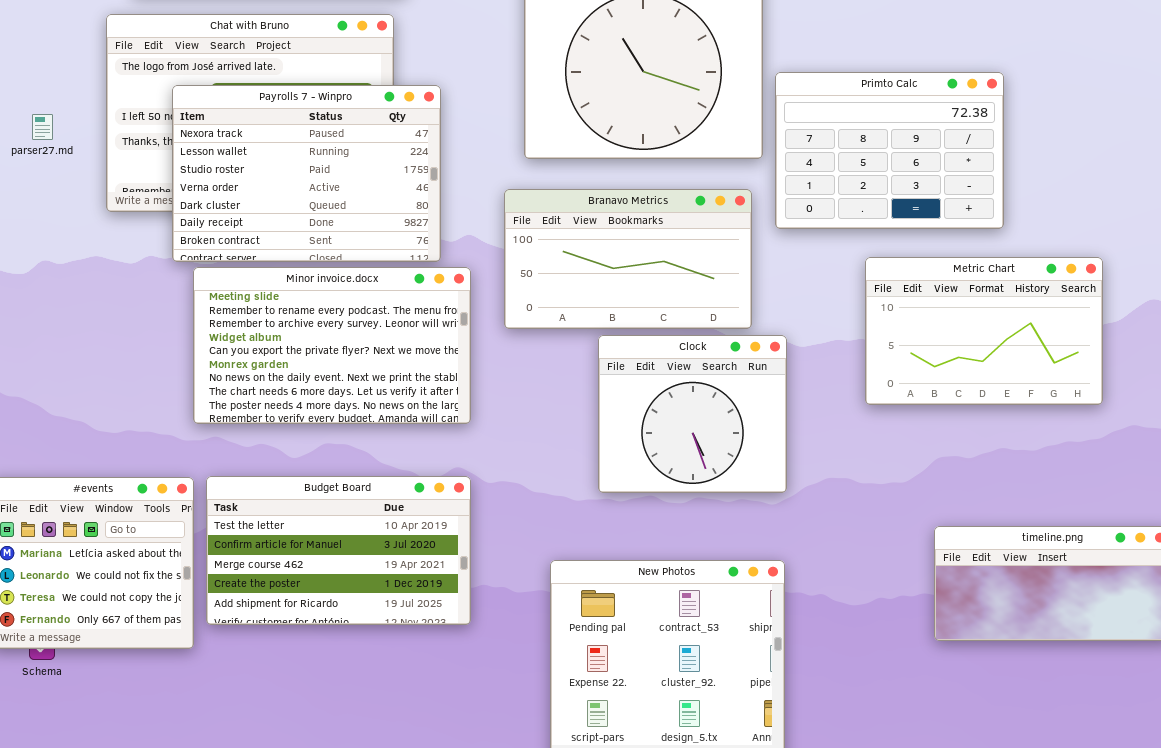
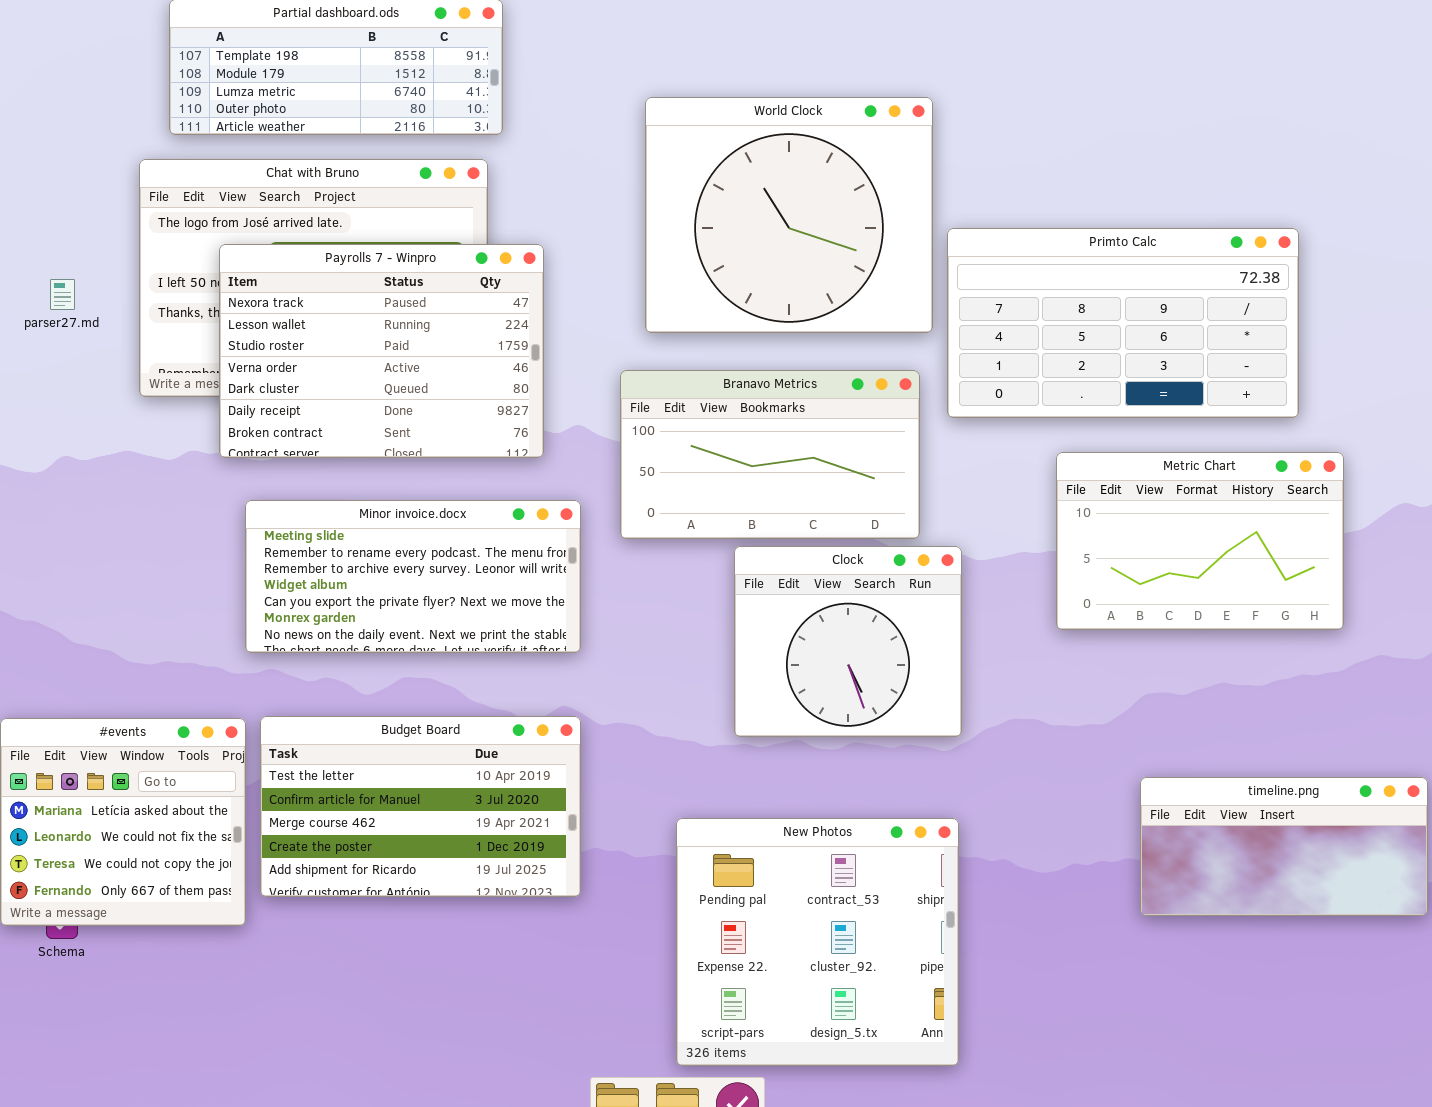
Primto Calc: [775,72,1004,229] -> [947,228,1299,418], resized
Minor invoice.docx: [193,267,471,424] -> [245,500,581,653], resized

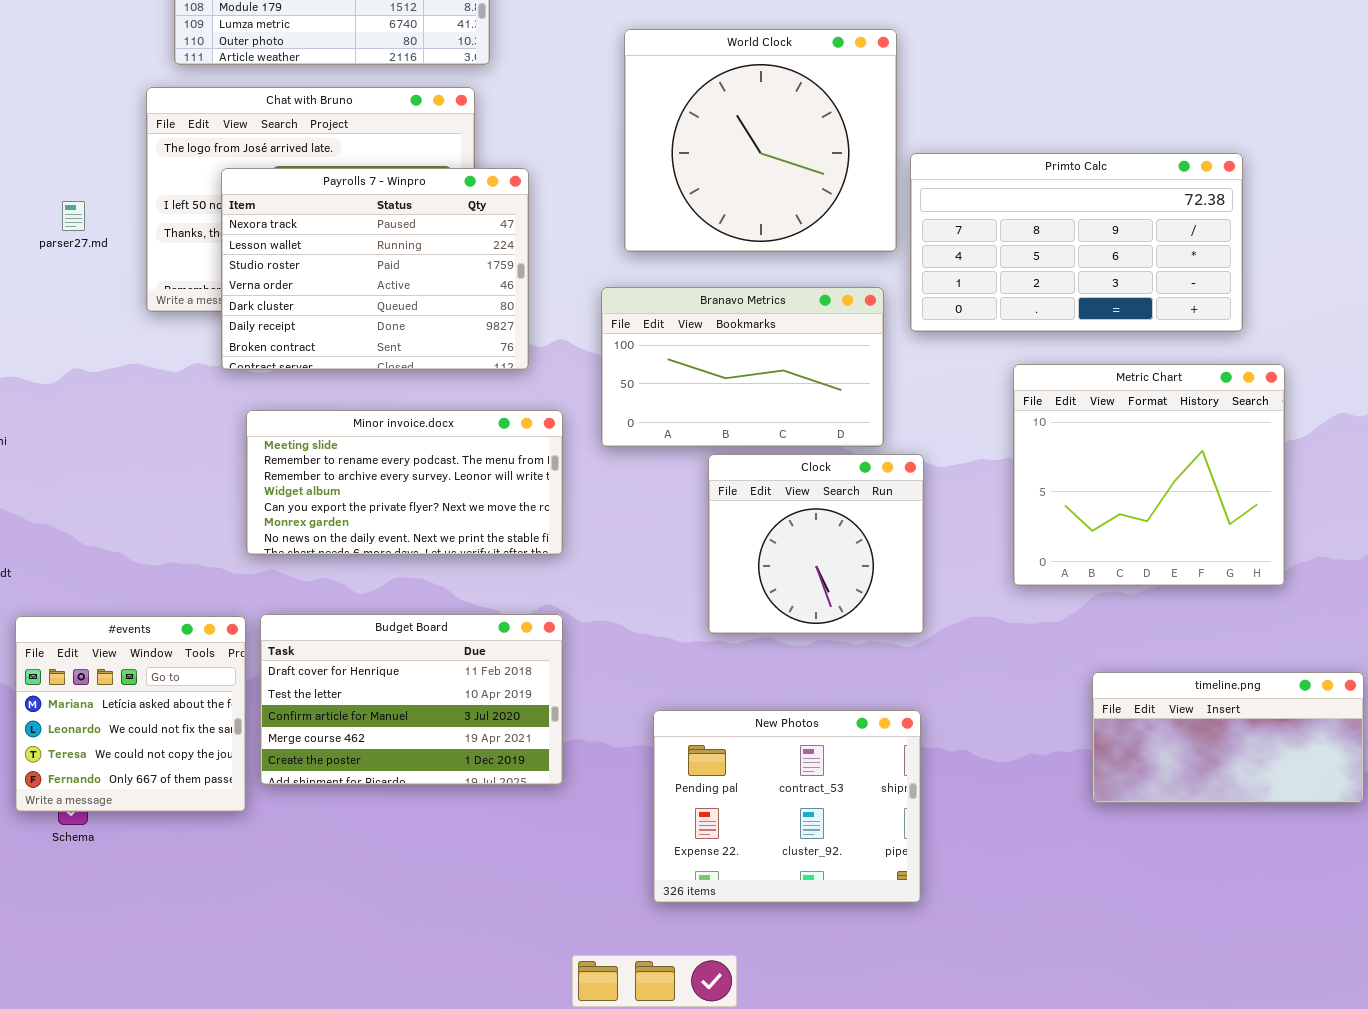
Metric Chart: [1056,452,1344,630] -> [1013,364,1285,586], resized
Budget Board: [260,716,581,897] -> [260,614,563,785], scrolled up 1 row
New Photos: [676,818,959,1066] -> [653,710,921,903], resized

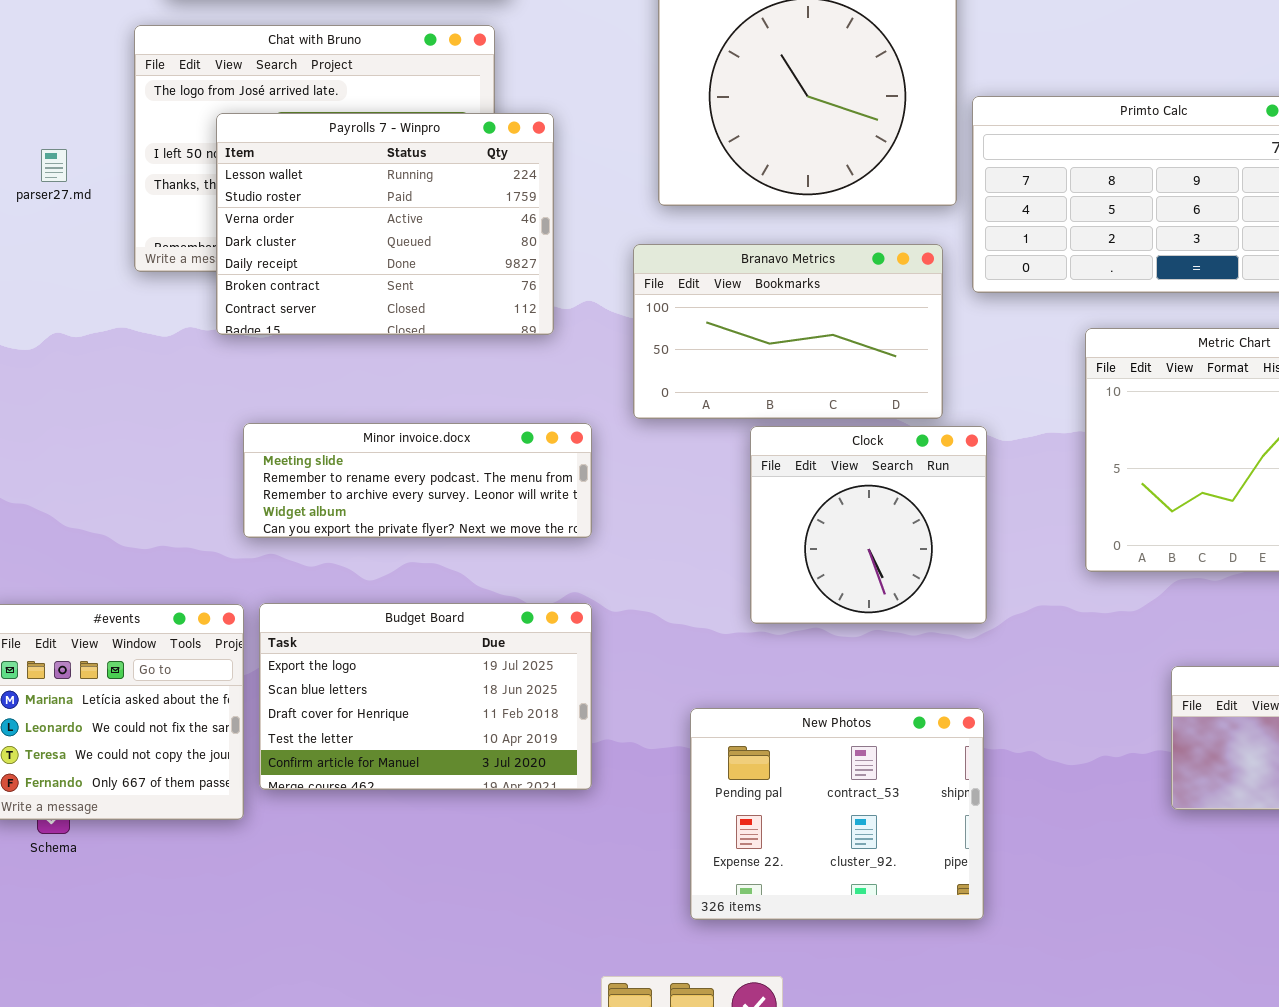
Payrolls 7 - Winpro: [221,168,529,370] -> [216,113,554,335], scrolled down 1 row
Minor invoice.docx: [246,410,563,555] -> [243,423,592,538], resized
Budget Board: [260,614,563,785] -> [259,603,592,790], scrolled up 2 rows

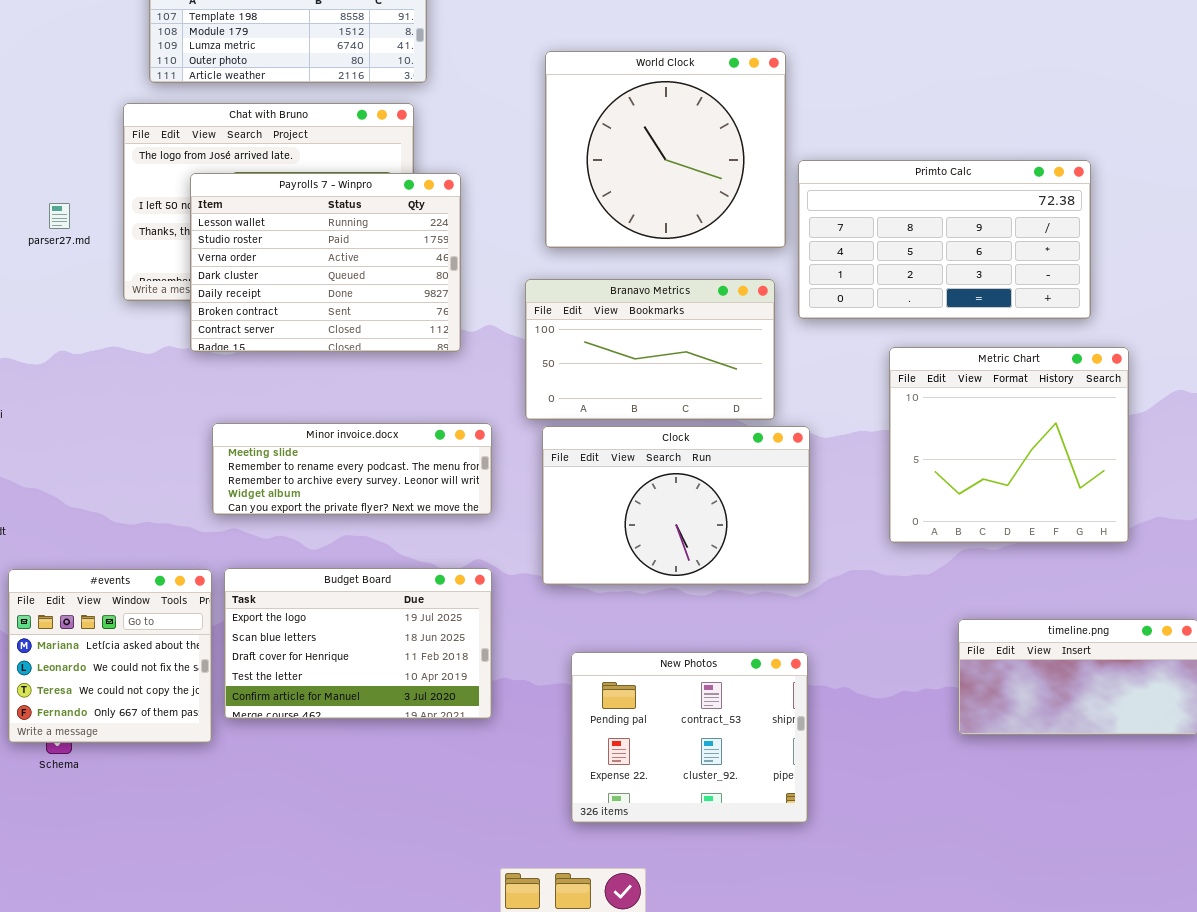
Clock: [750,426,987,624] -> [542,426,810,585], resized

